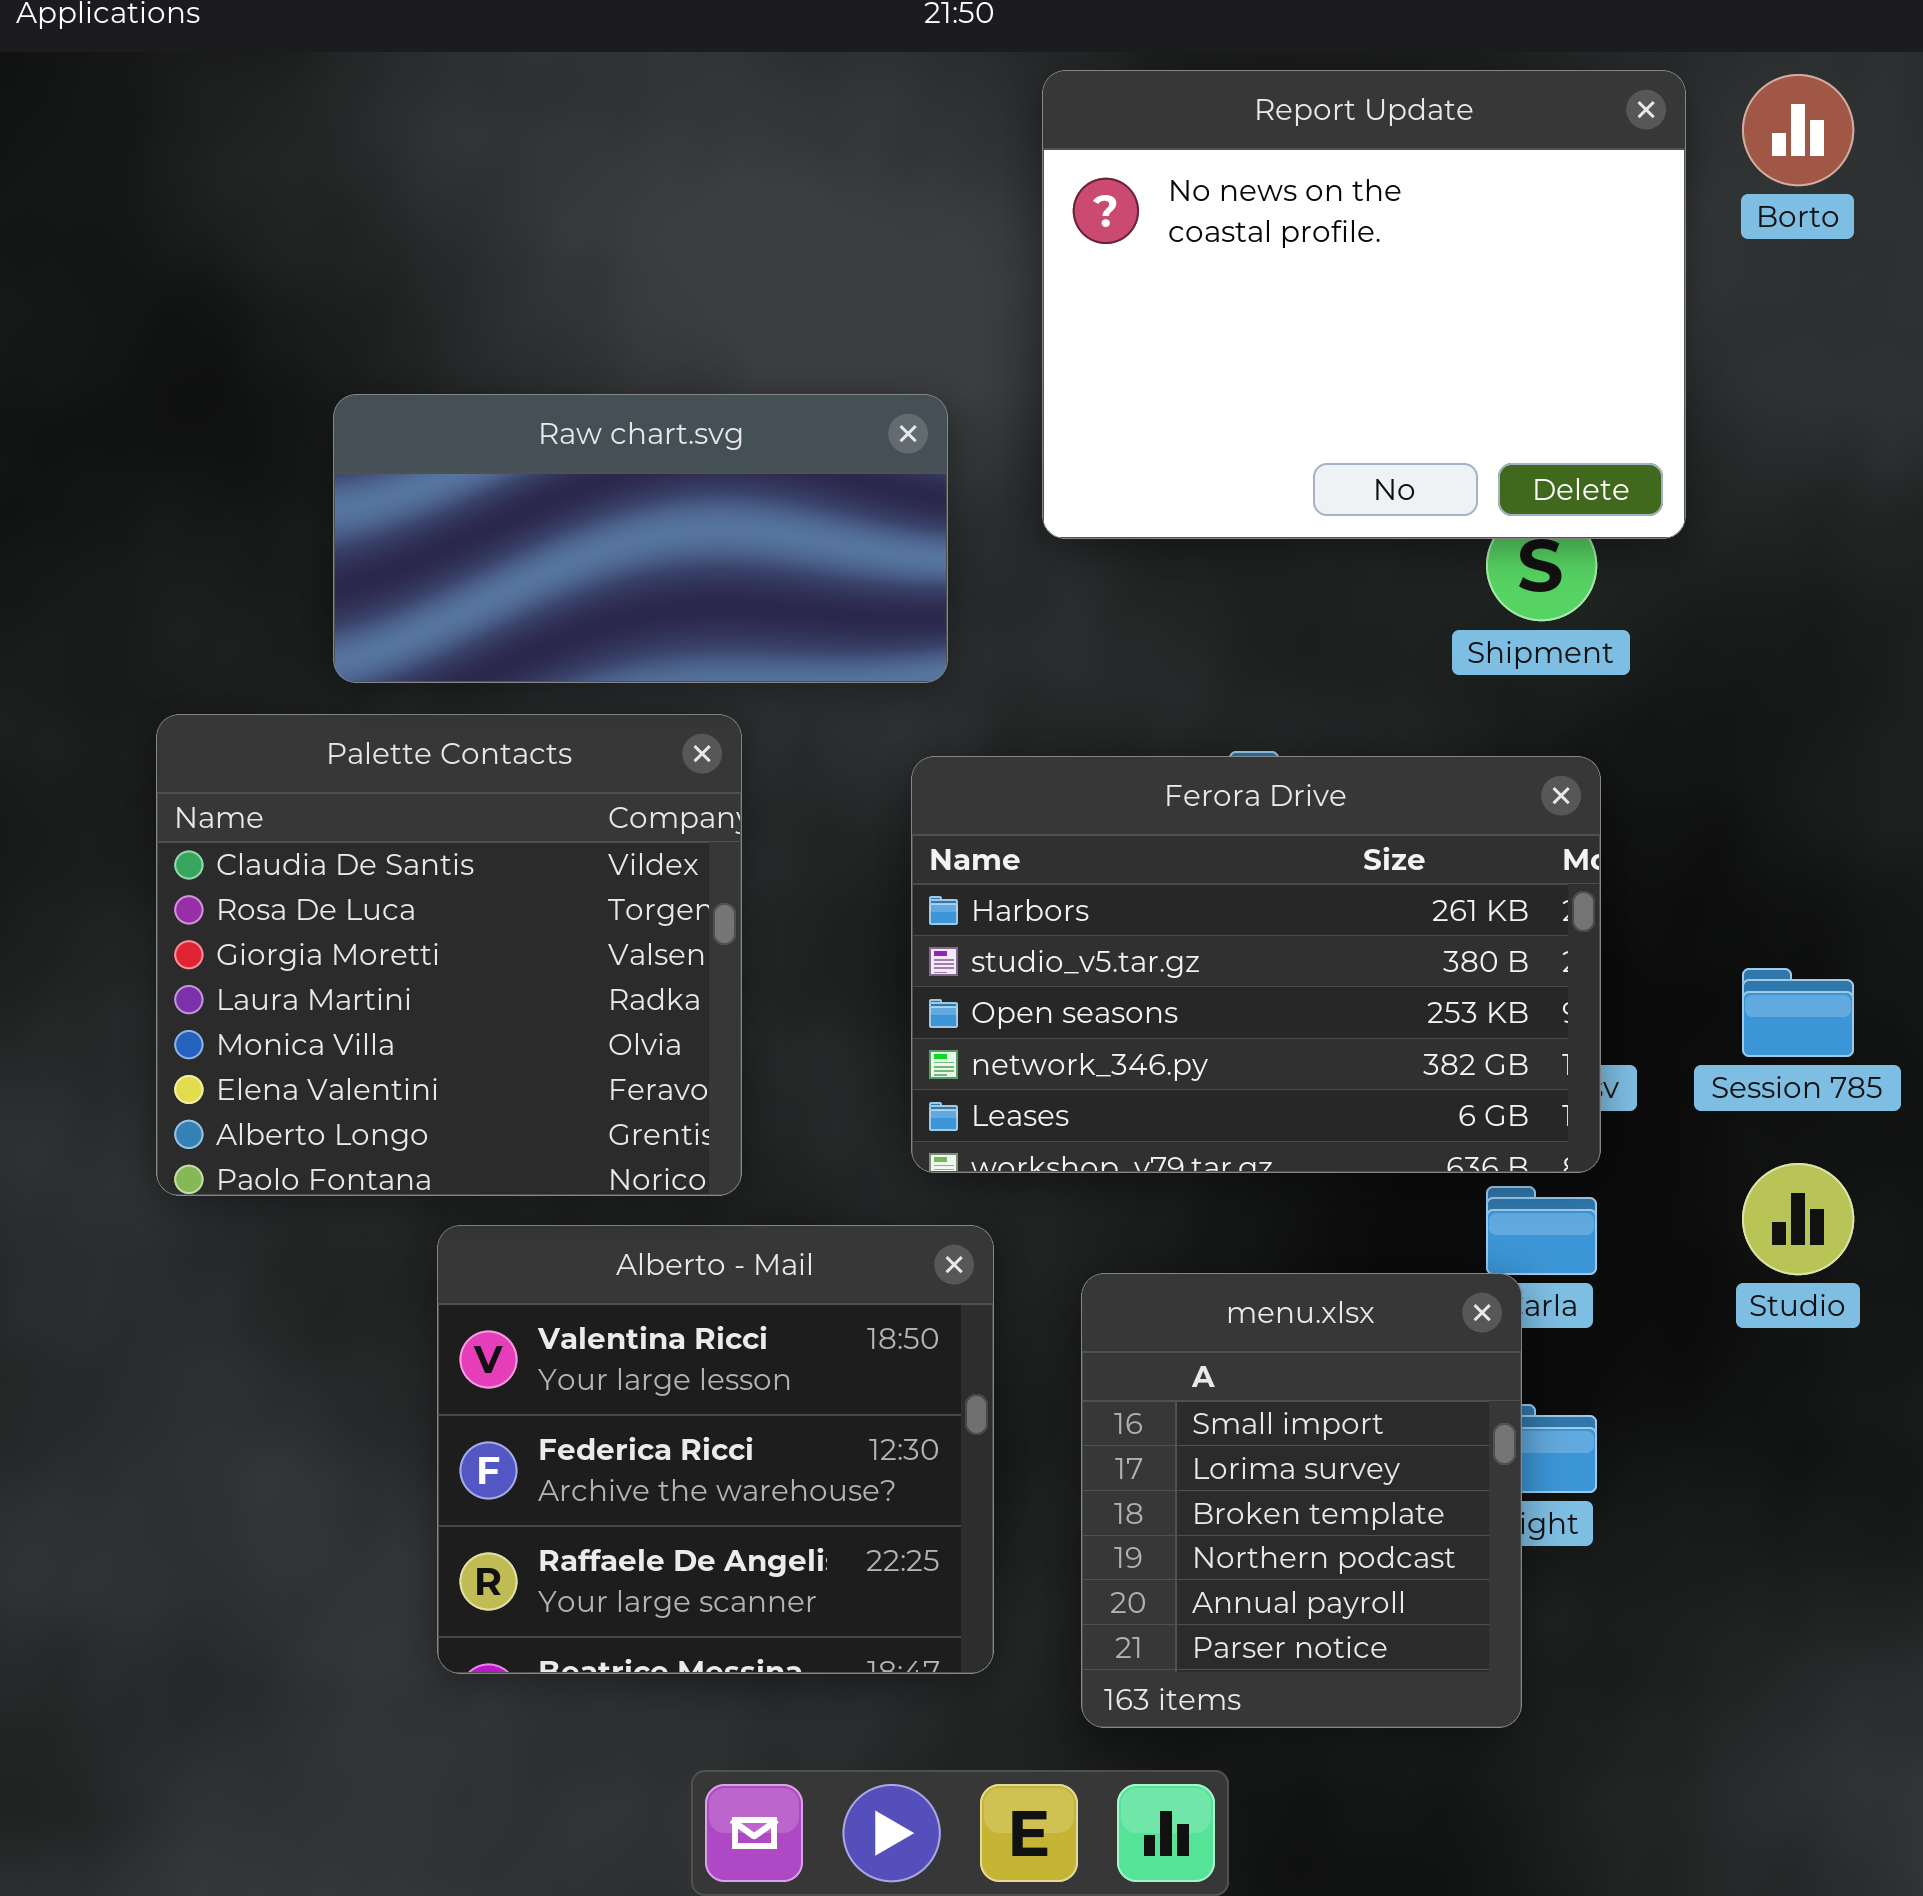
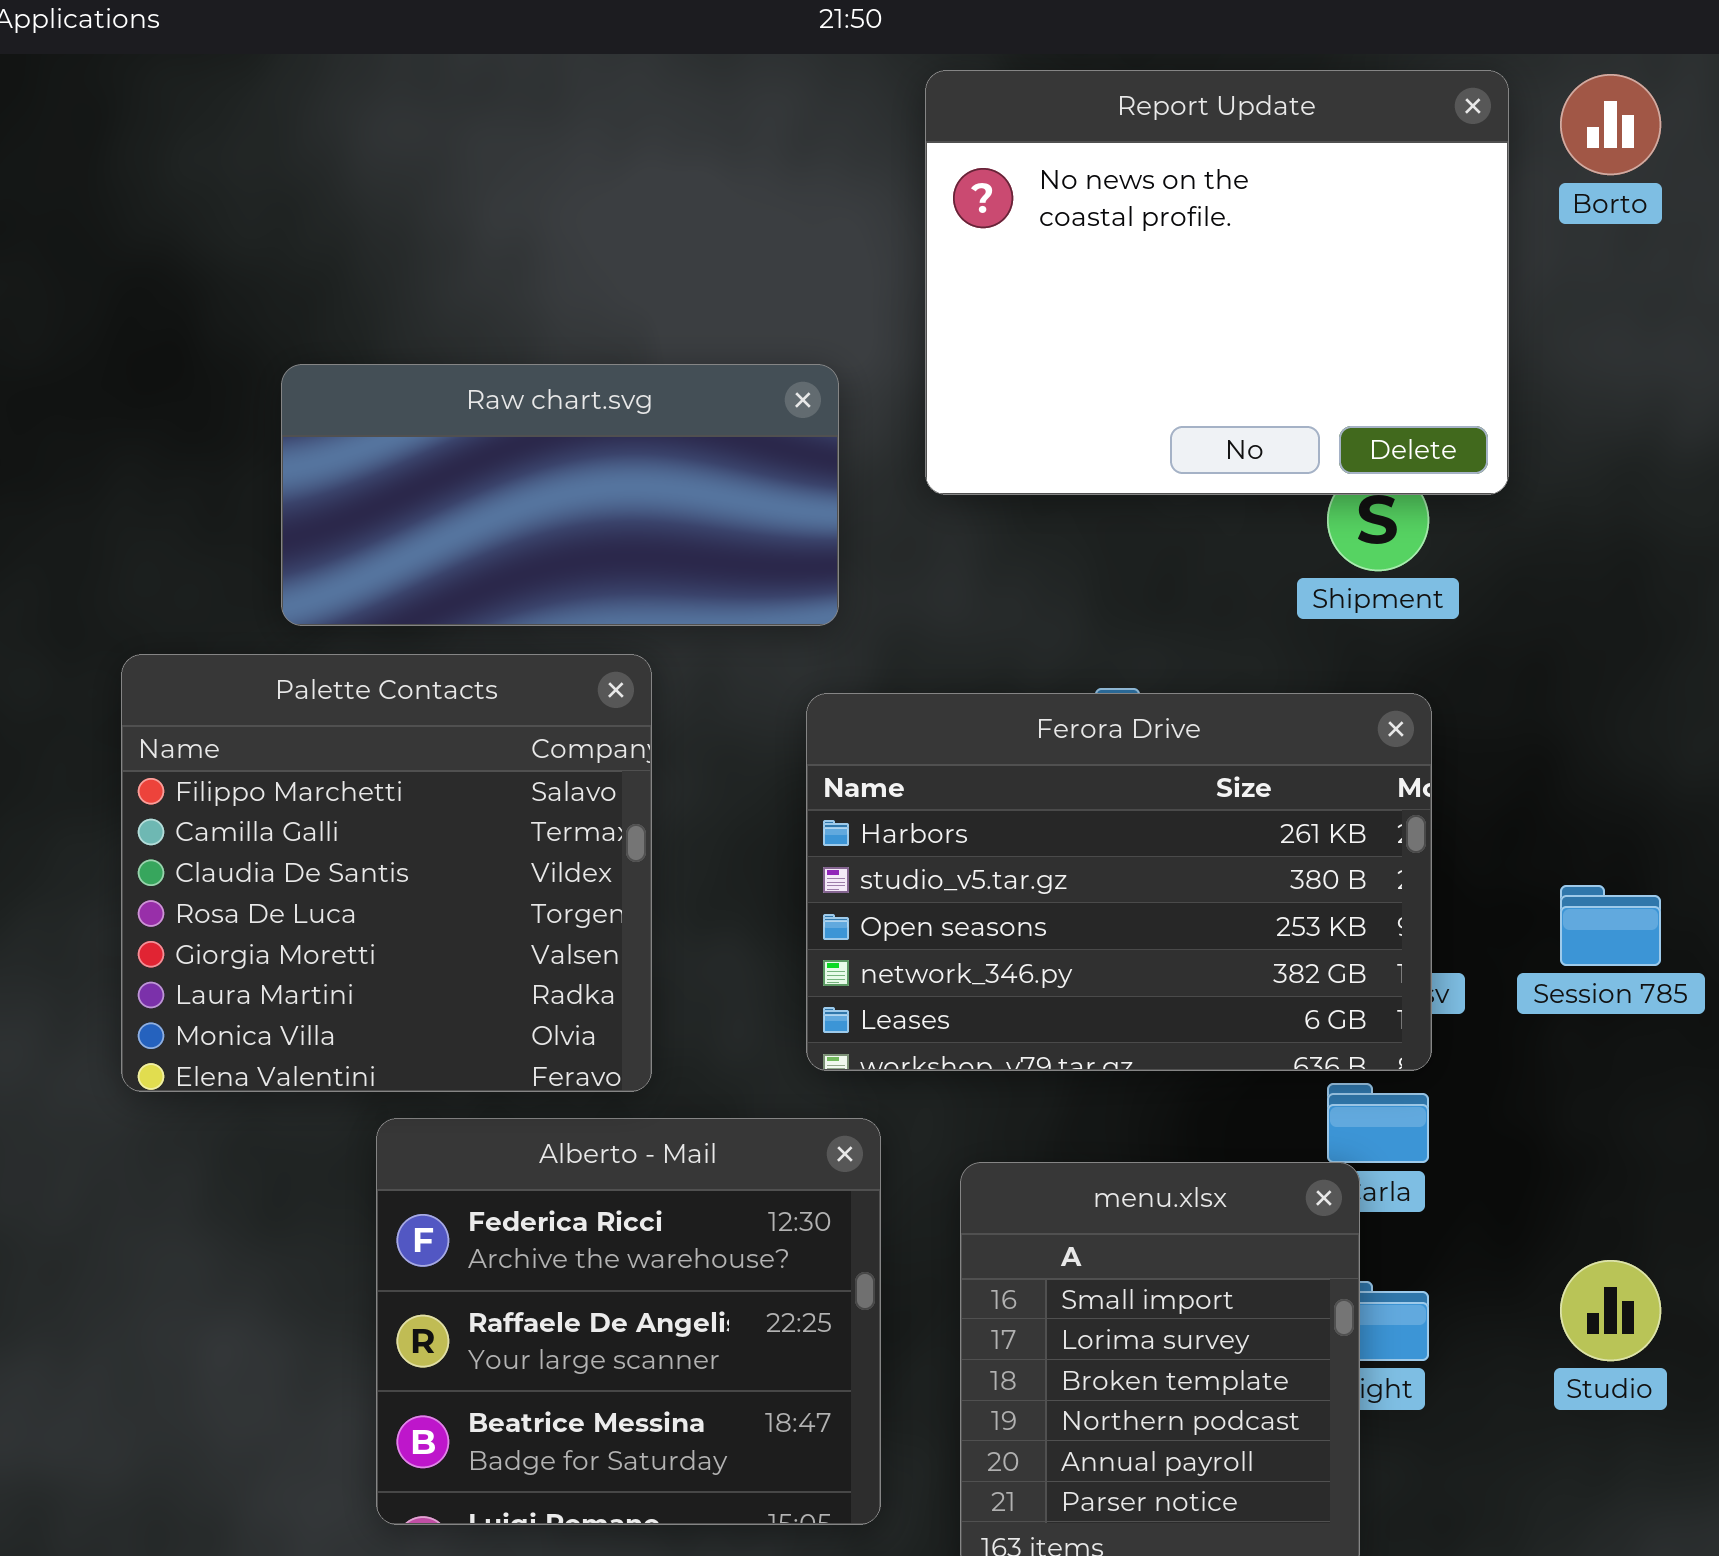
Palette Contacts: [156,714,742,1196] -> [121,654,652,1092], scrolled up 2 rows
Studio: [1742,1163,1854,1275] -> [1560,1260,1661,1361], moved
Alberto - Mail: [437,1225,994,1674] -> [376,1118,881,1525], scrolled down 1 row

